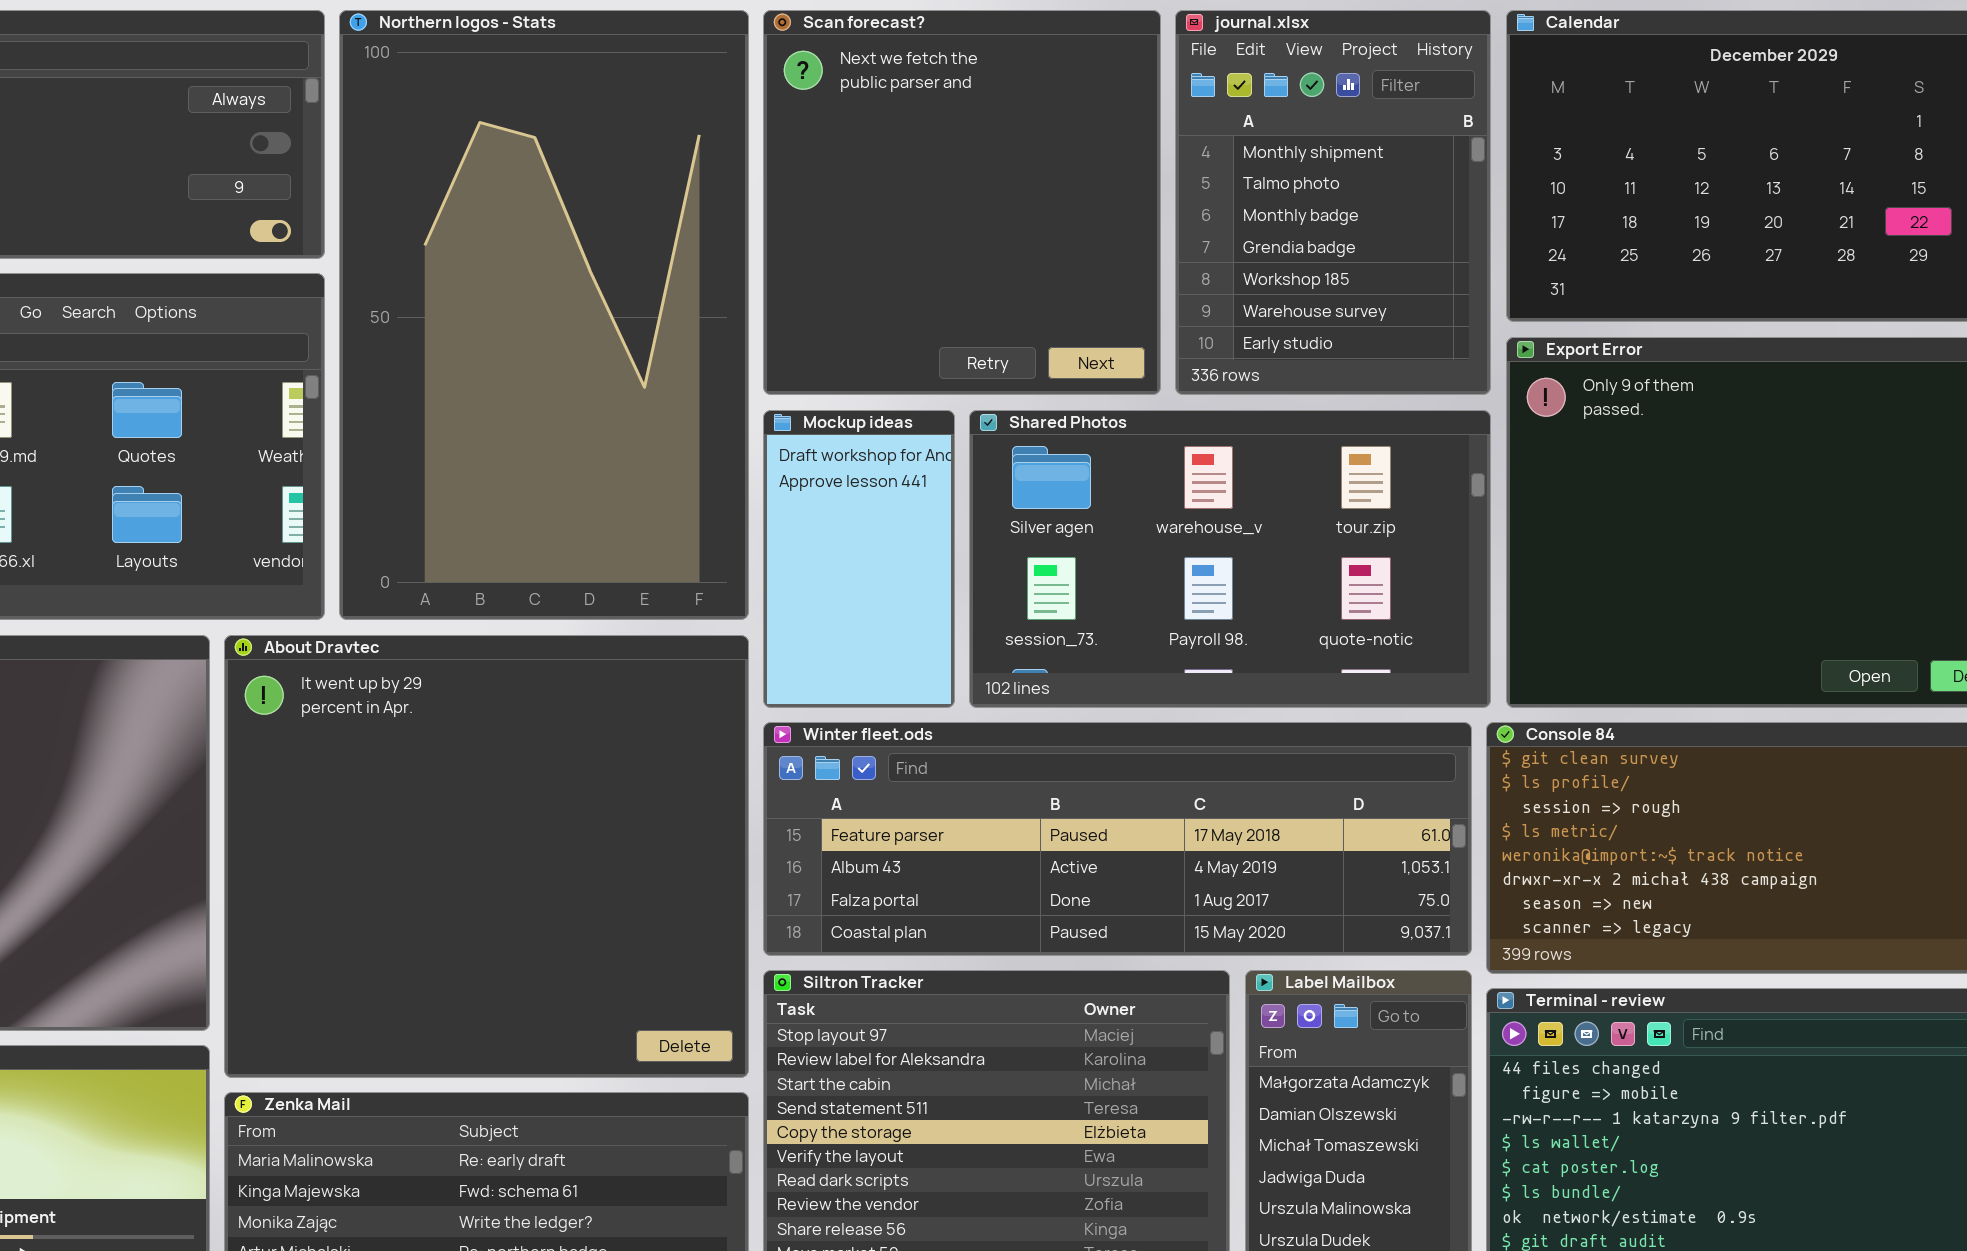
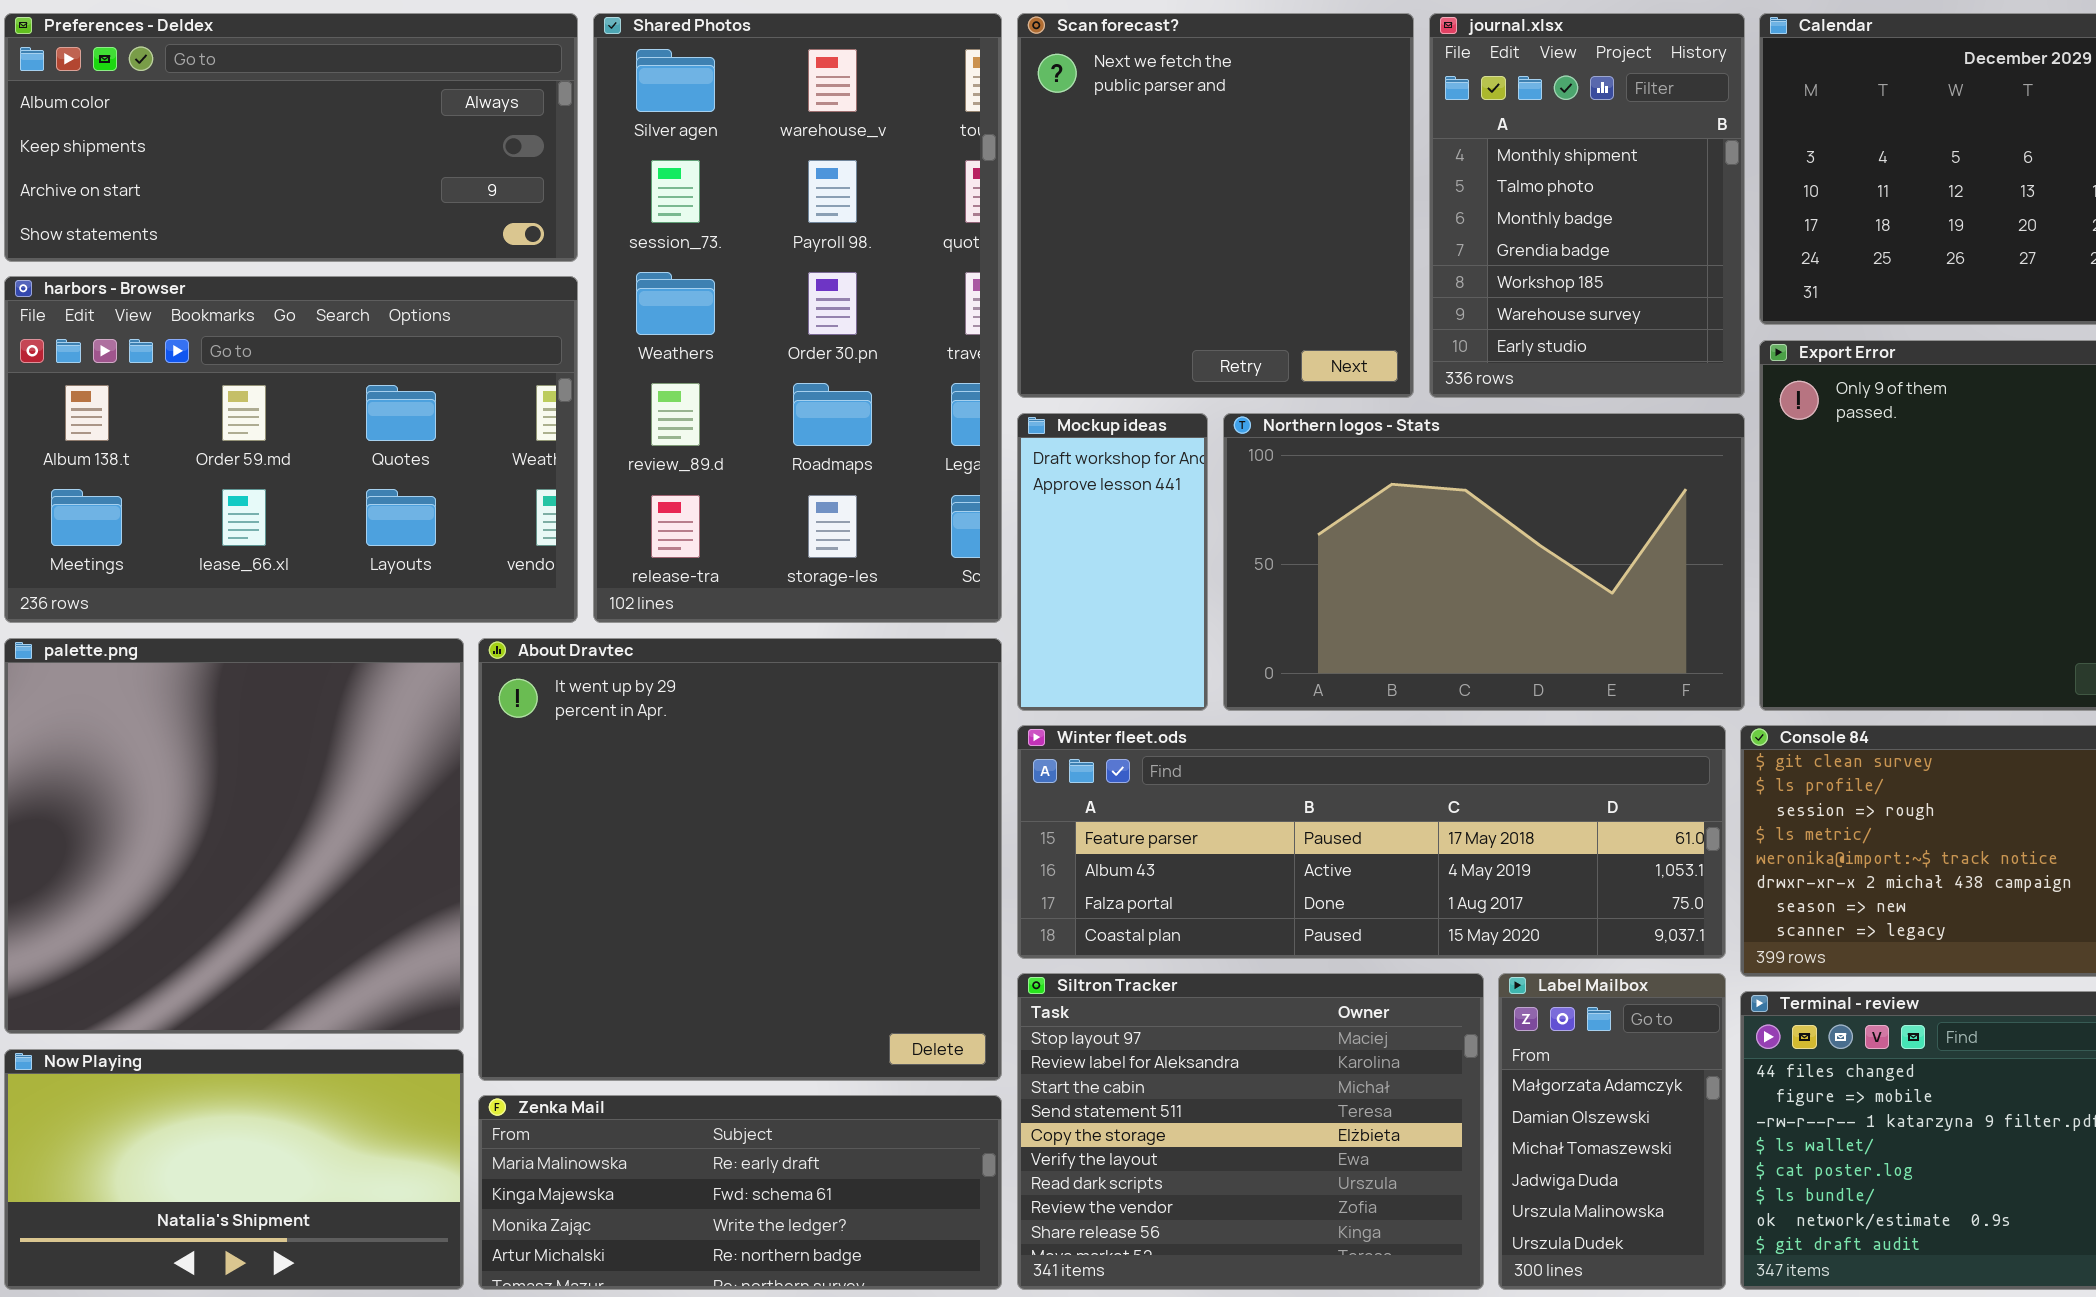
Northern logos - Stats: [339,10,749,620] -> [1223,413,1745,711], moved, resized
Shared Photos: [969,410,1491,708] -> [593,13,1002,623], moved, resized

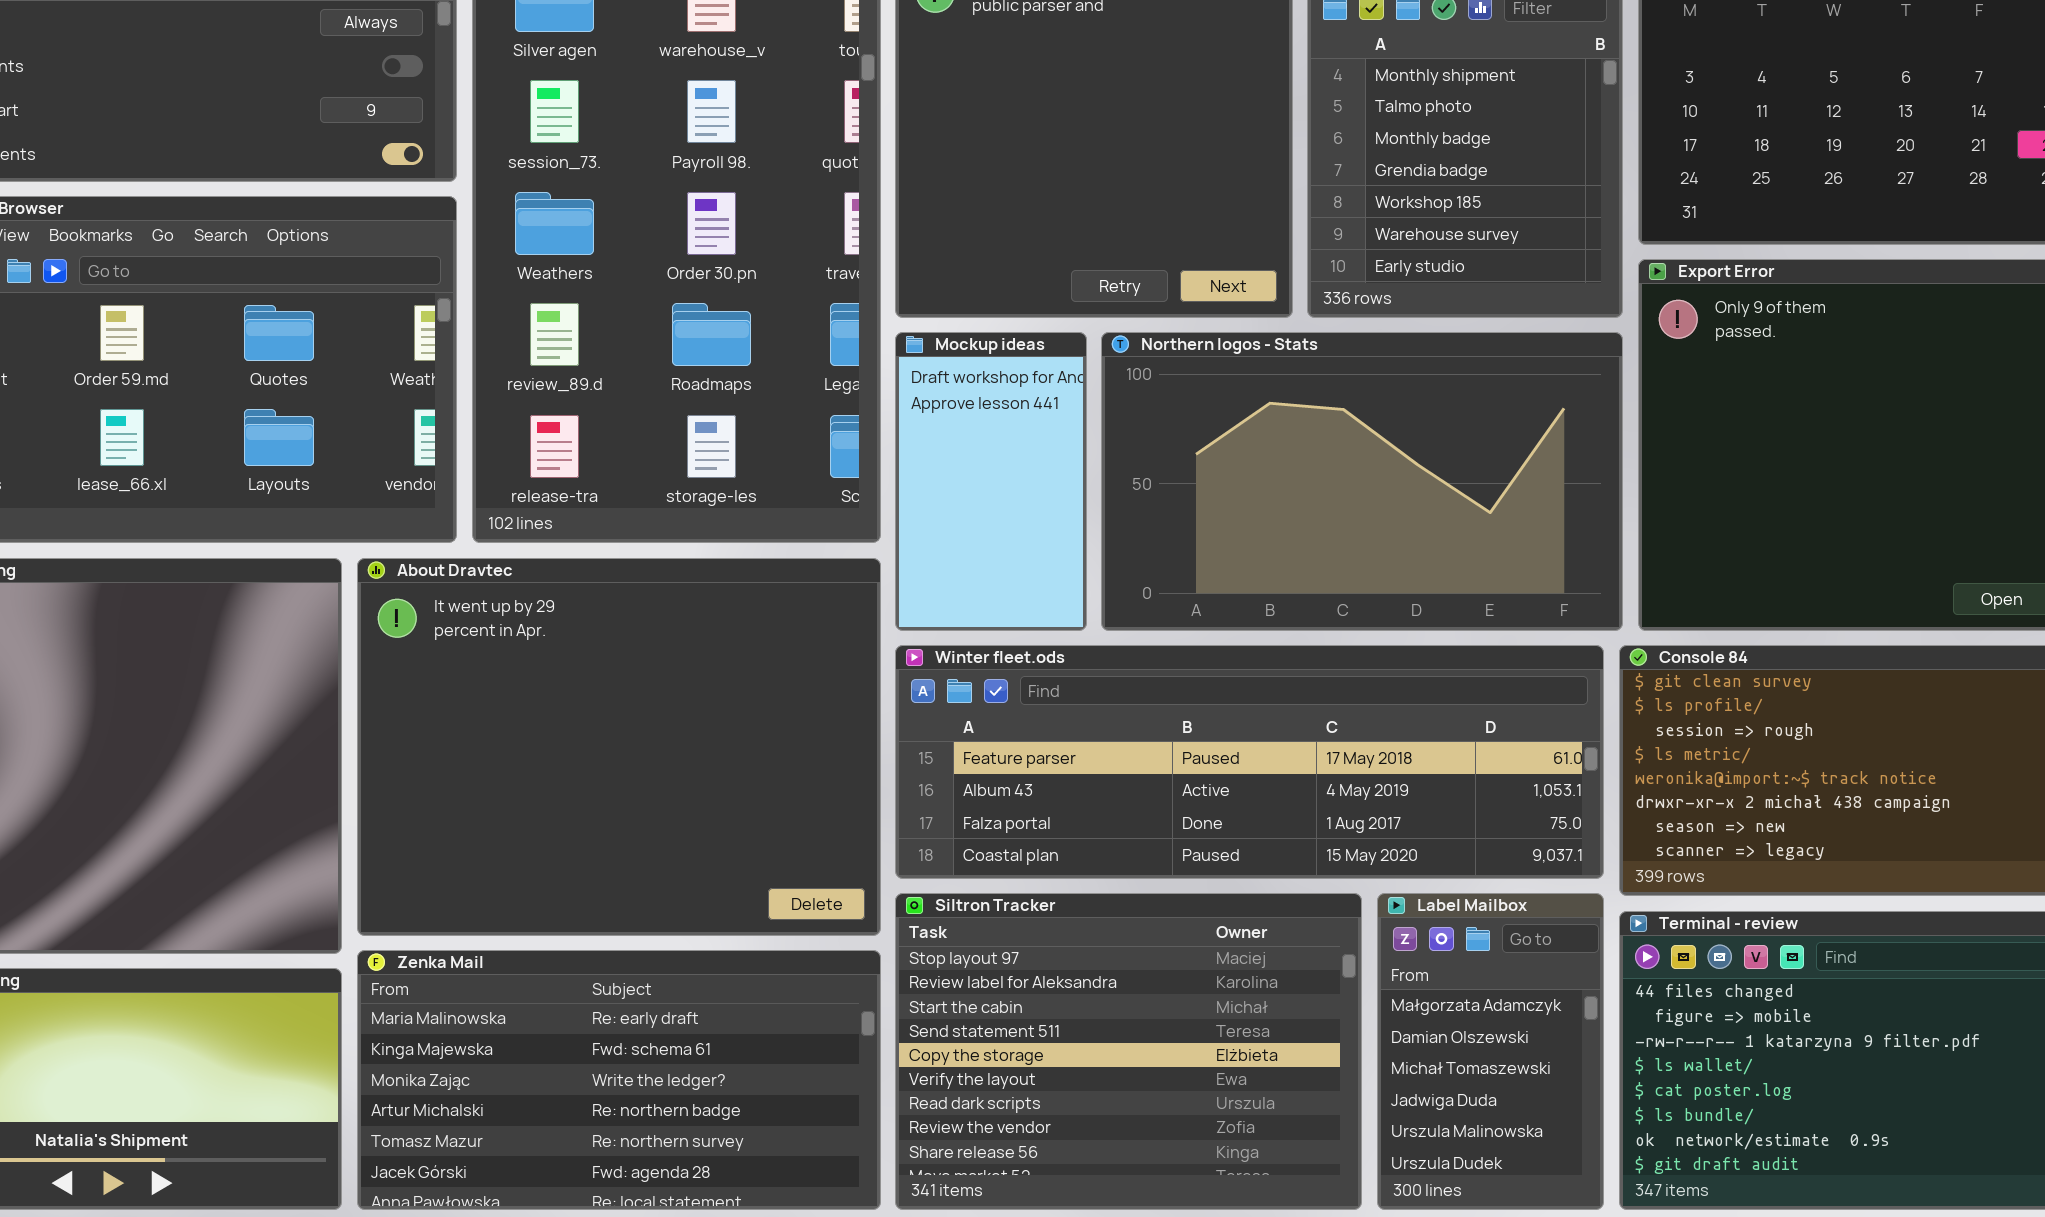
About Dravtec: [478,638,1002,1081] -> [357,558,881,936], resized
Zenka Mail: [478,1095,1002,1290] -> [357,950,881,1210], resized

